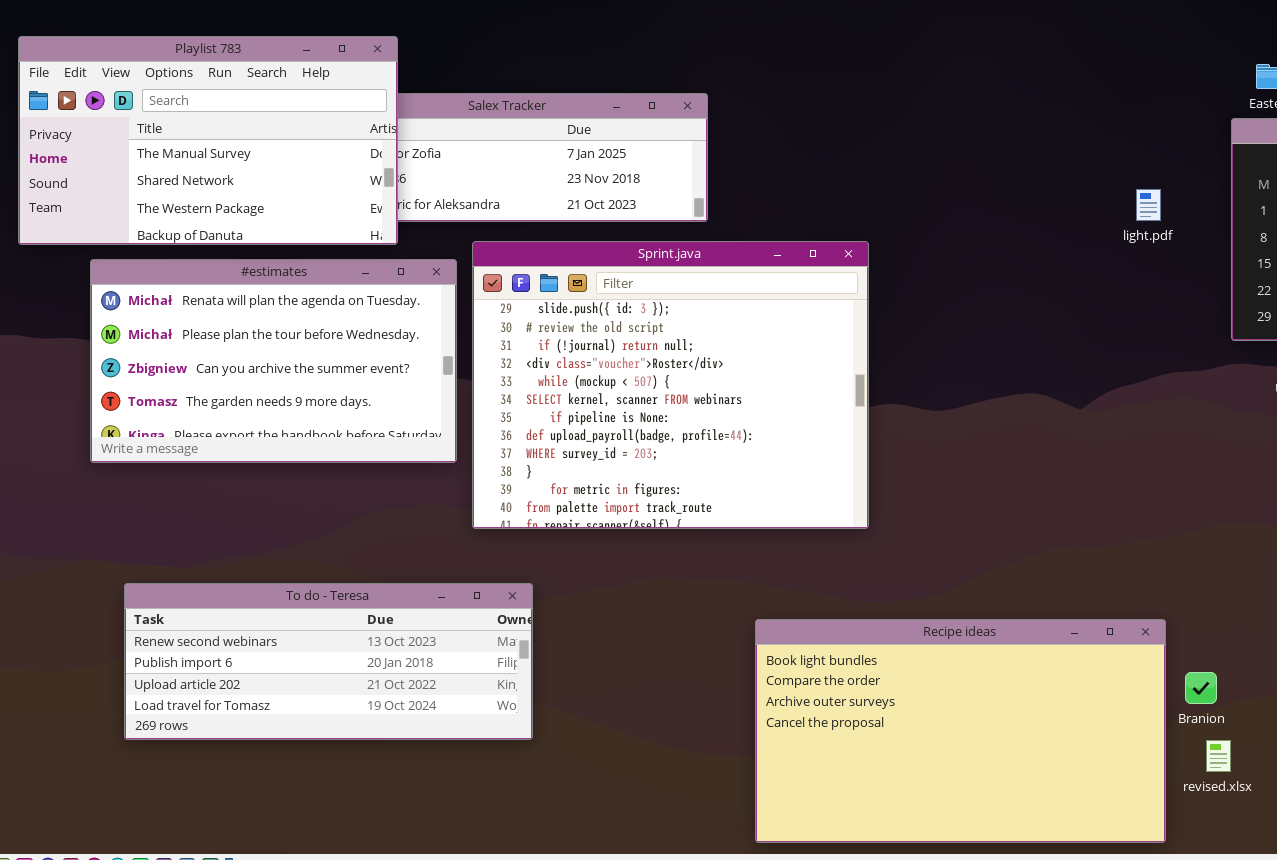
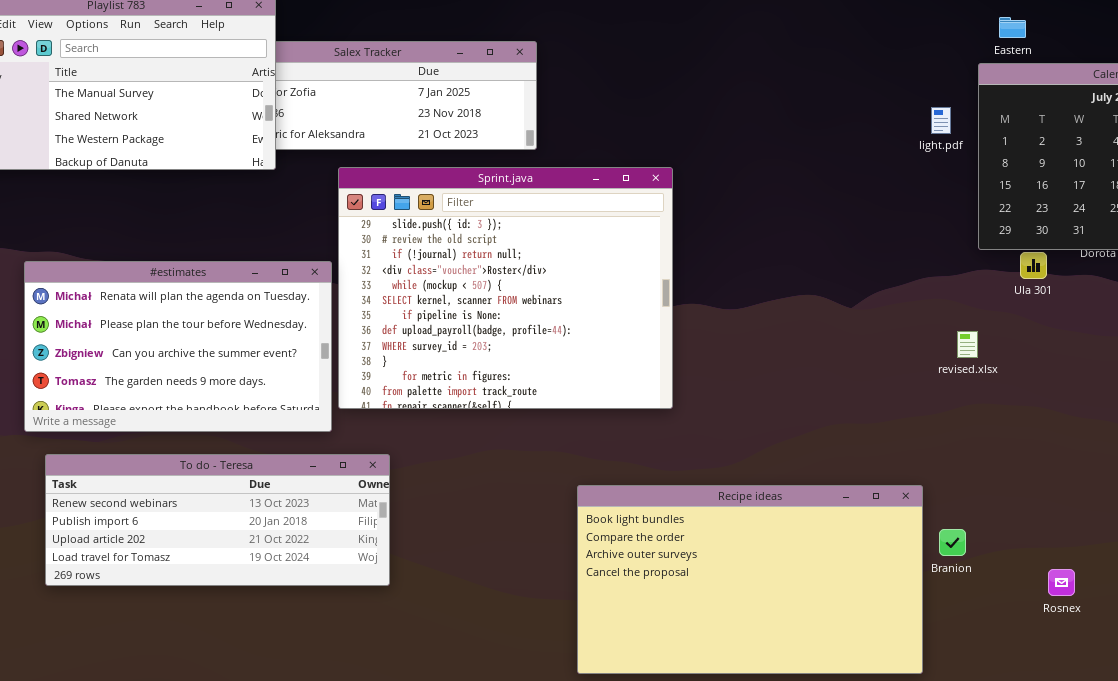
light.pdf: [1136,189,1161,221] -> [931,107,951,134], moved
#estimates: [90,259,457,463] -> [24,261,332,432], moved
revised.xlsx: [1206,740,1231,772] -> [957,331,978,358], moved

